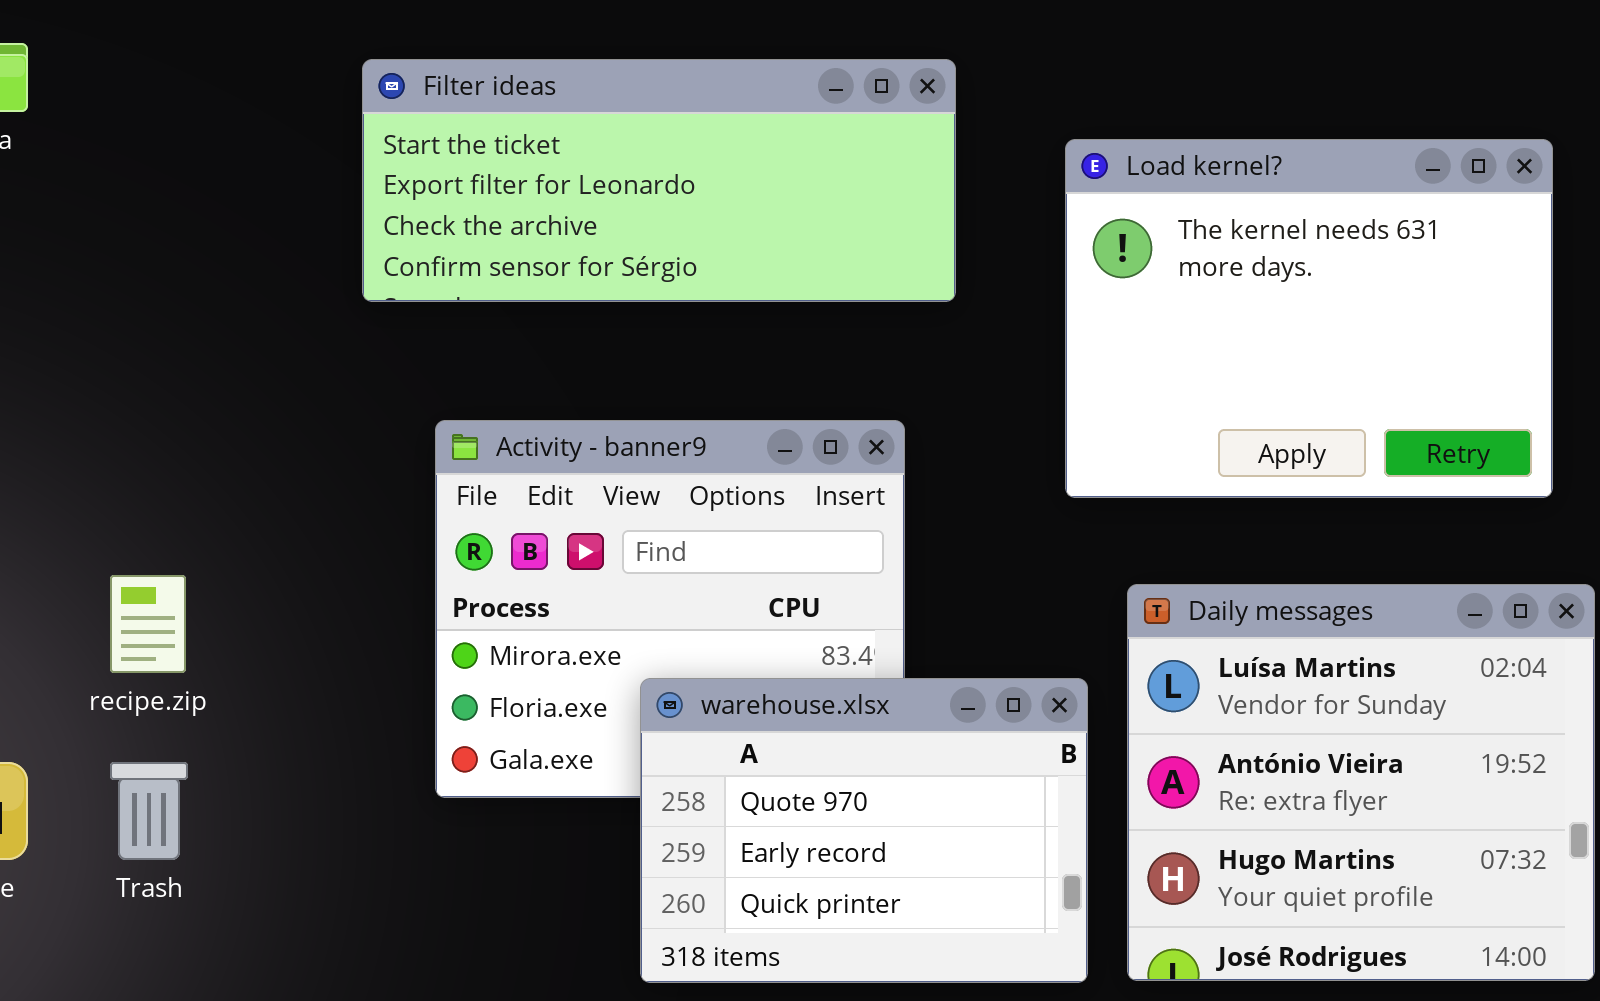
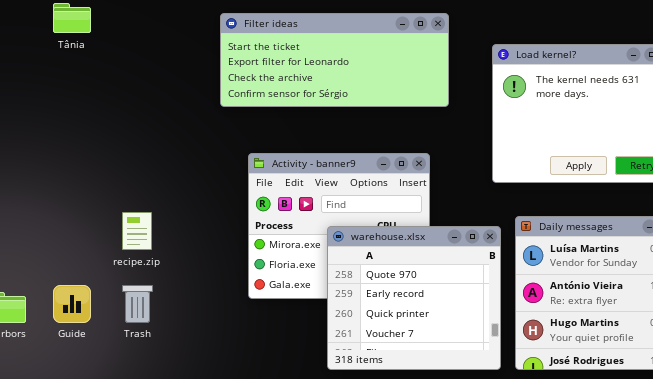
warehouse.xlsx: [640,678,1088,983] -> [327,226,501,370], resized

